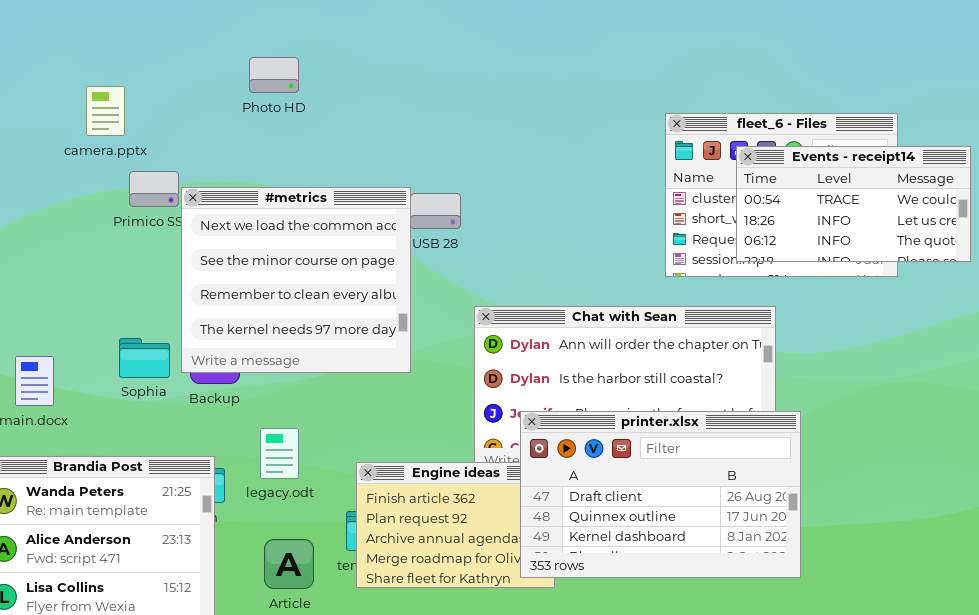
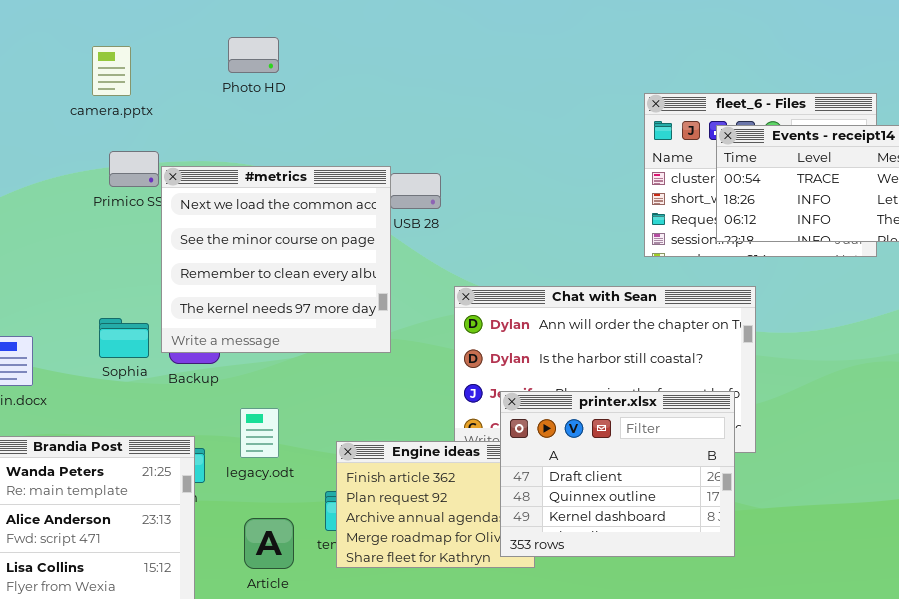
camera.pptx: [86,86,125,136] -> [92,46,131,96], moved
printer.xlsx: [520,411,801,578] -> [500,391,735,557], resized

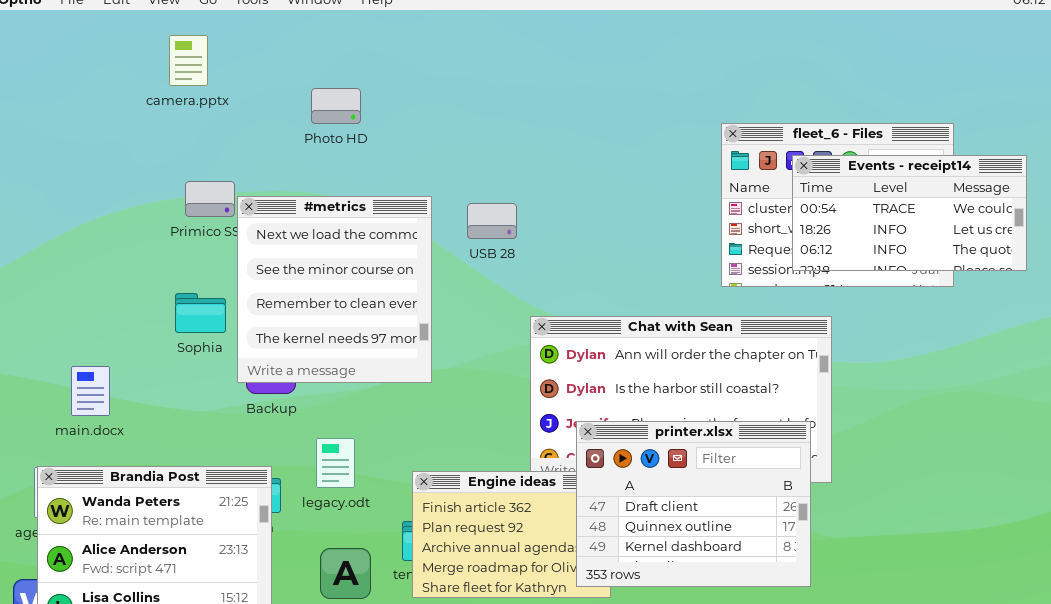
Photo HD: [228,37,279,73] -> [311,88,361,124], moved
camera.pptx: [92,46,131,96] -> [169,35,208,86], moved
#metrics: [161,166,391,353] -> [237,196,432,383], resized
Sophia: [99,318,149,358] -> [175,293,226,333], moved

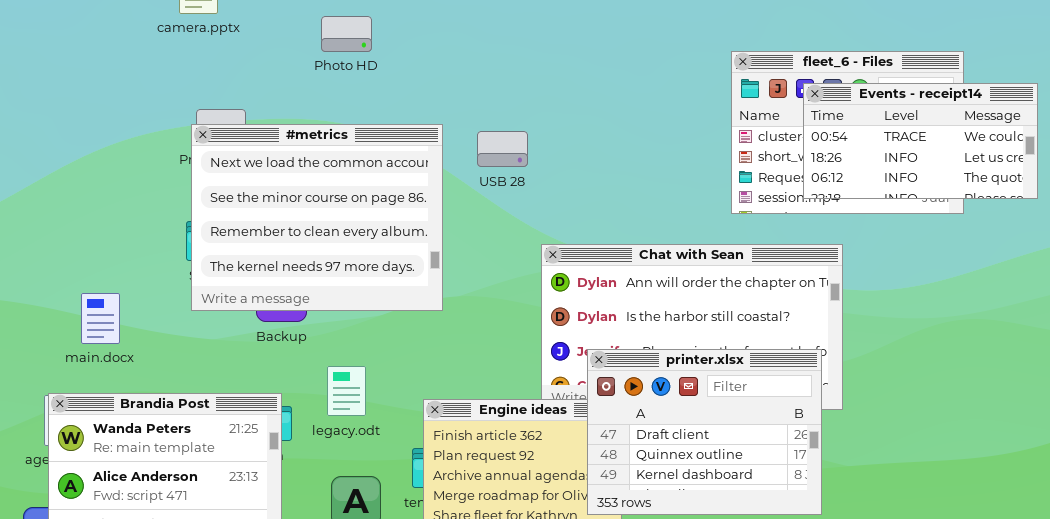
#metrics: [237,196,432,383] -> [191,124,443,311], resized

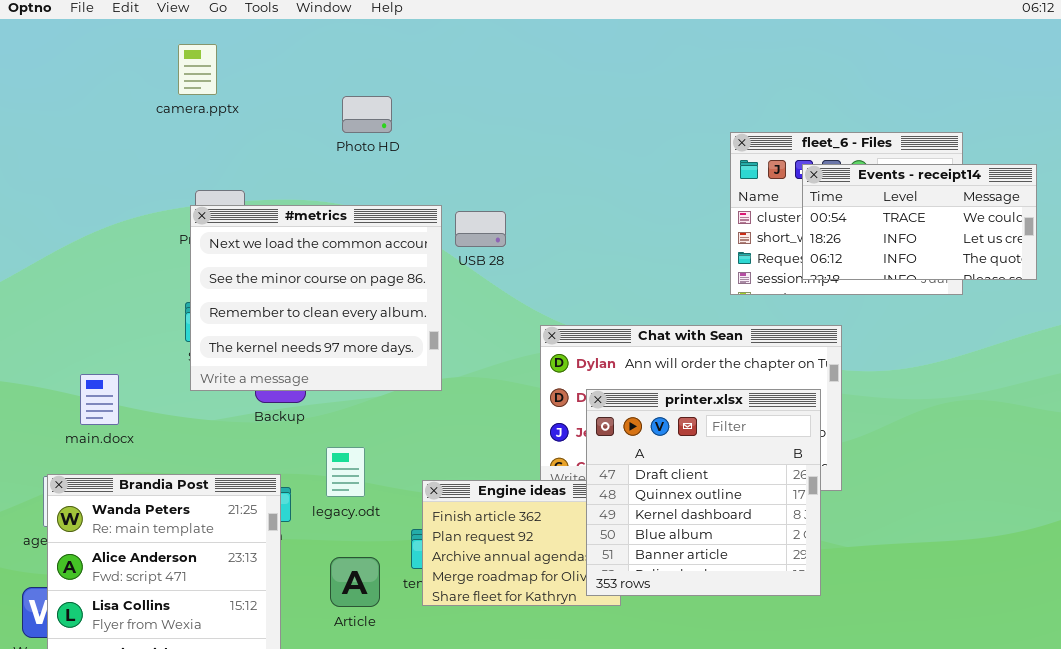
Photo HD: [321,16,372,52] -> [342,96,392,133], moved
USB 28: [477,131,528,167] -> [455,211,506,247], moved
printer.xlsx: [587,349,822,515] -> [586,389,821,596], resized

